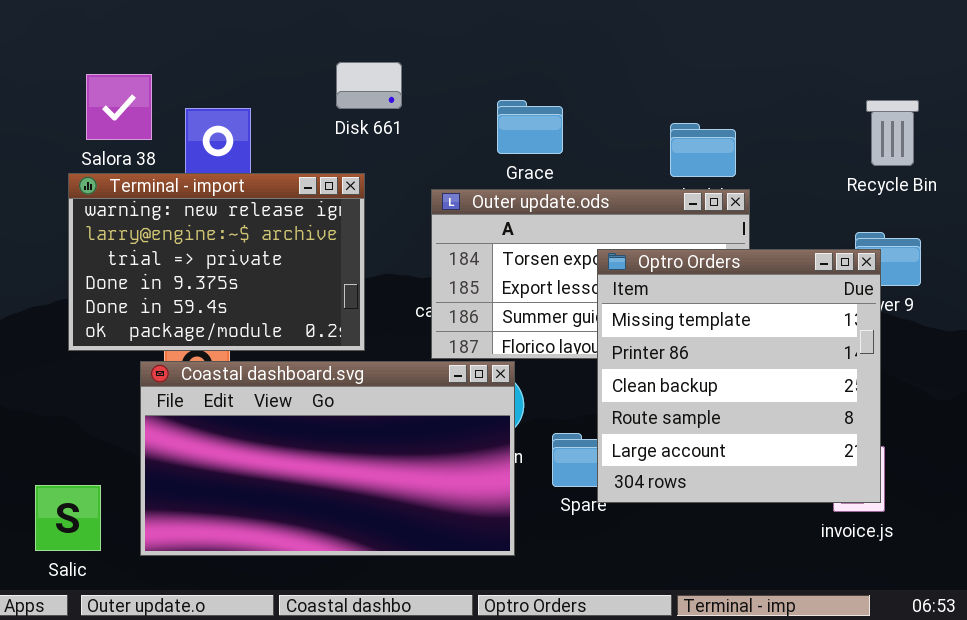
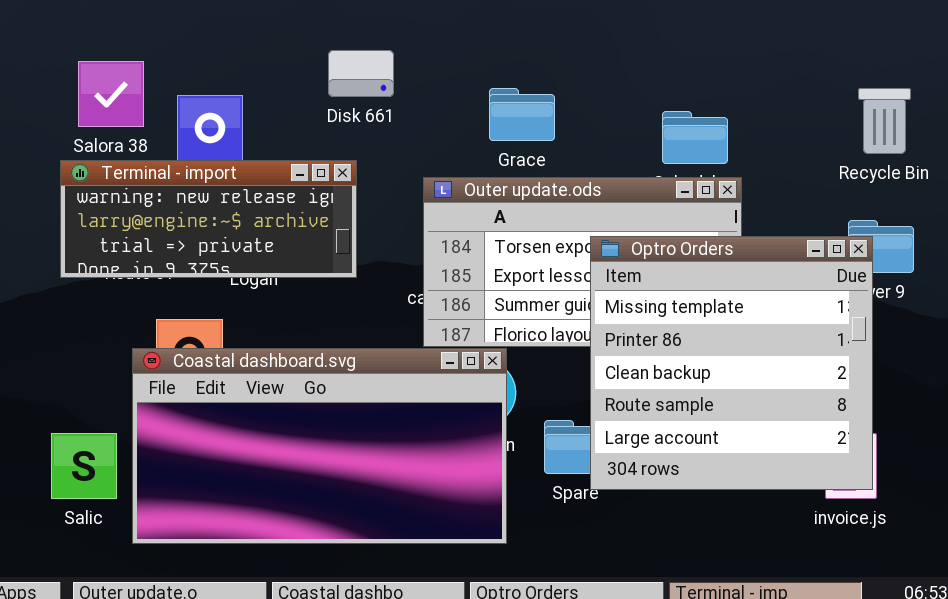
Terminal - import: [68,173,365,351] -> [60,160,357,278], resized
Salic: [35,485,101,551] -> [51,433,117,499], moved

